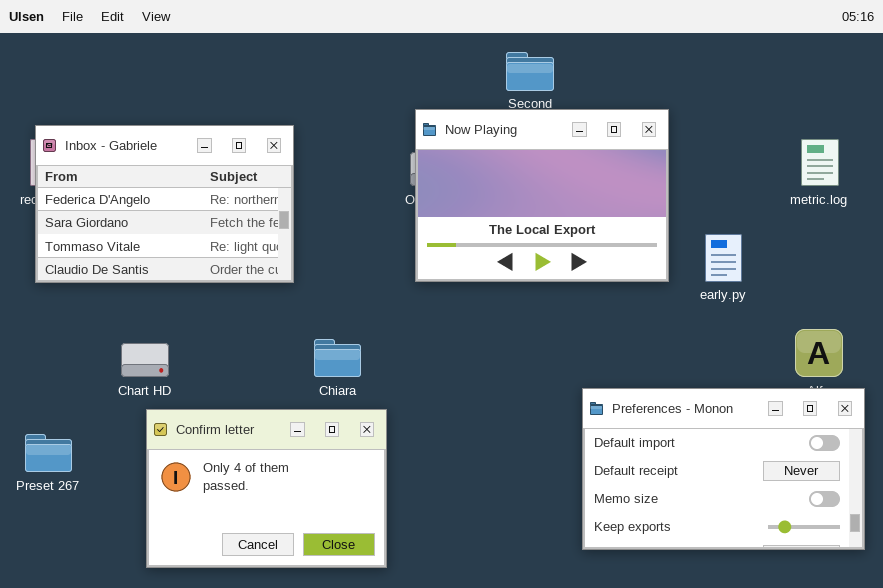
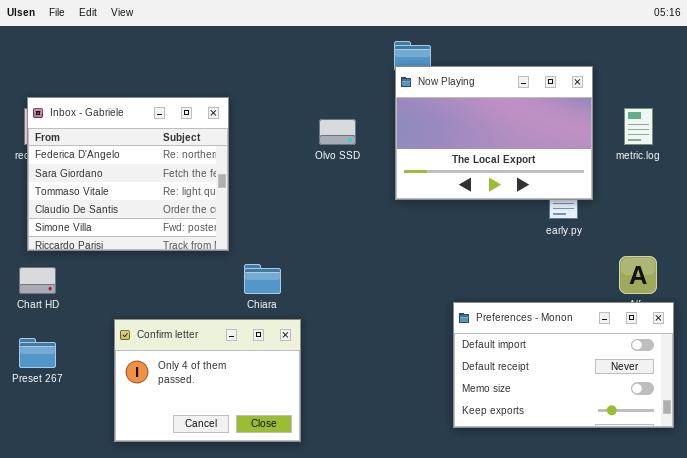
Now Playing: [415,109,669,282] -> [395,66,593,200], moved
Inbox - Gabriele: [35,125,294,283] -> [27,97,229,251], resized
Chart HD: [121,343,169,377] -> [19,267,56,294], moved

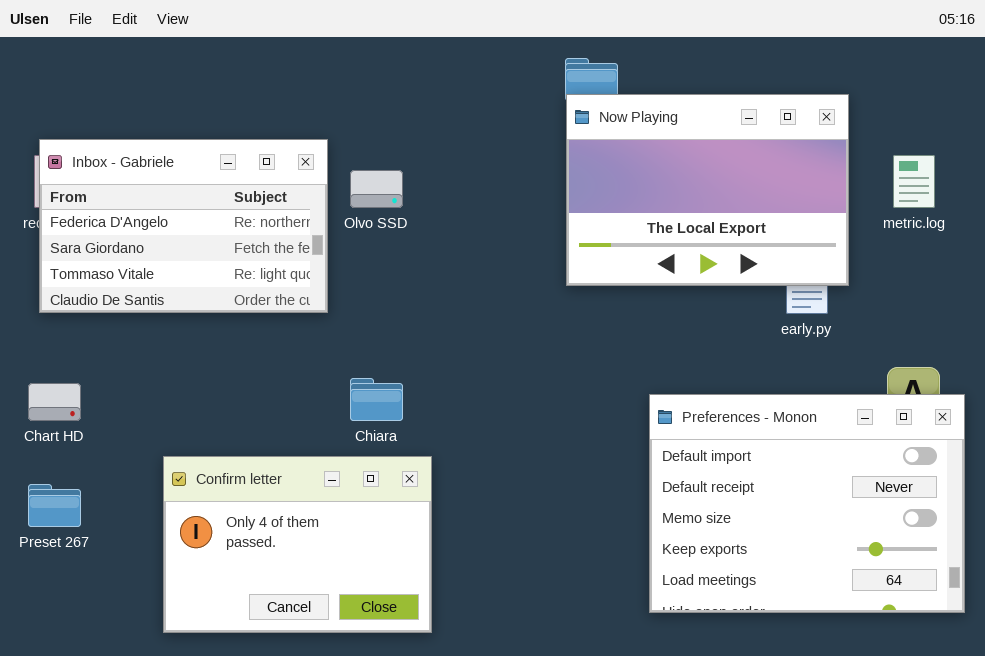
Inbox - Gabriele: [27,97,229,251] -> [39,139,328,313], resized
Olvo SSD: [319,119,356,145] -> [350,170,403,208], moved
Preferences - Monon: [453,302,674,428] -> [649,394,965,613], resized

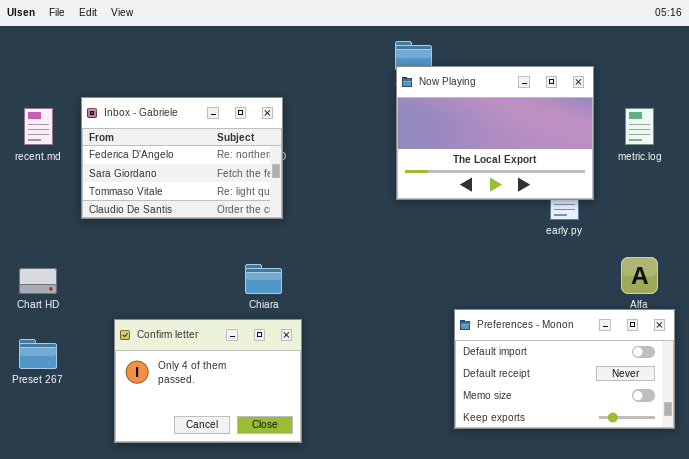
Inbox - Gabriele: [39,139,328,313] -> [81,97,283,219], moved
Preferences - Monon: [649,394,965,613] -> [454,309,675,429], resized

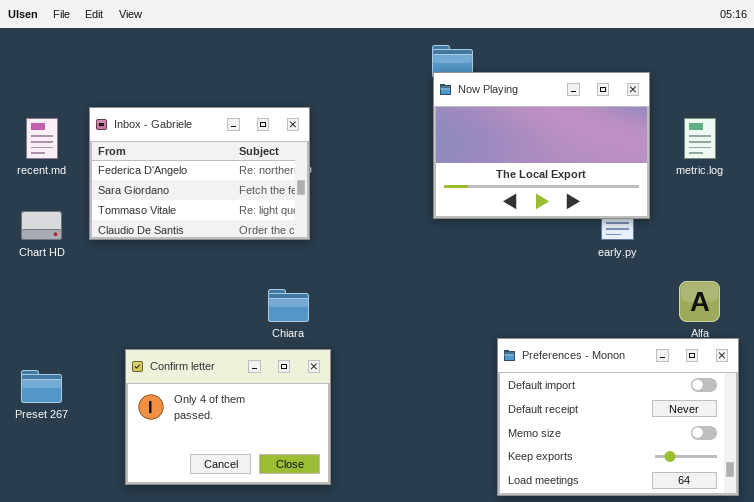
Chart HD: [19,268,57,294] -> [21,211,62,240], moved
Preferences - Monon: [454,309,675,429] -> [497,338,739,496], resized

